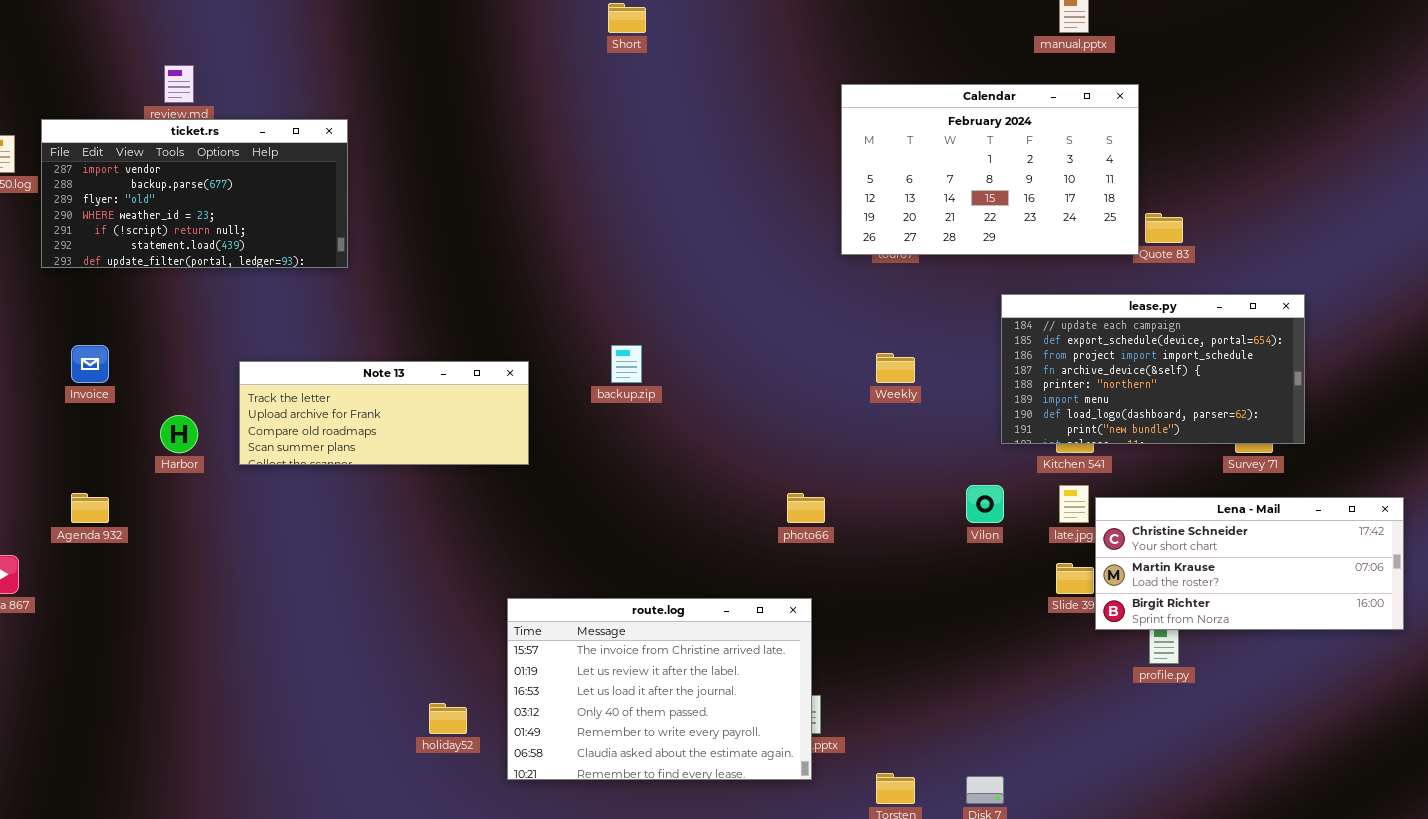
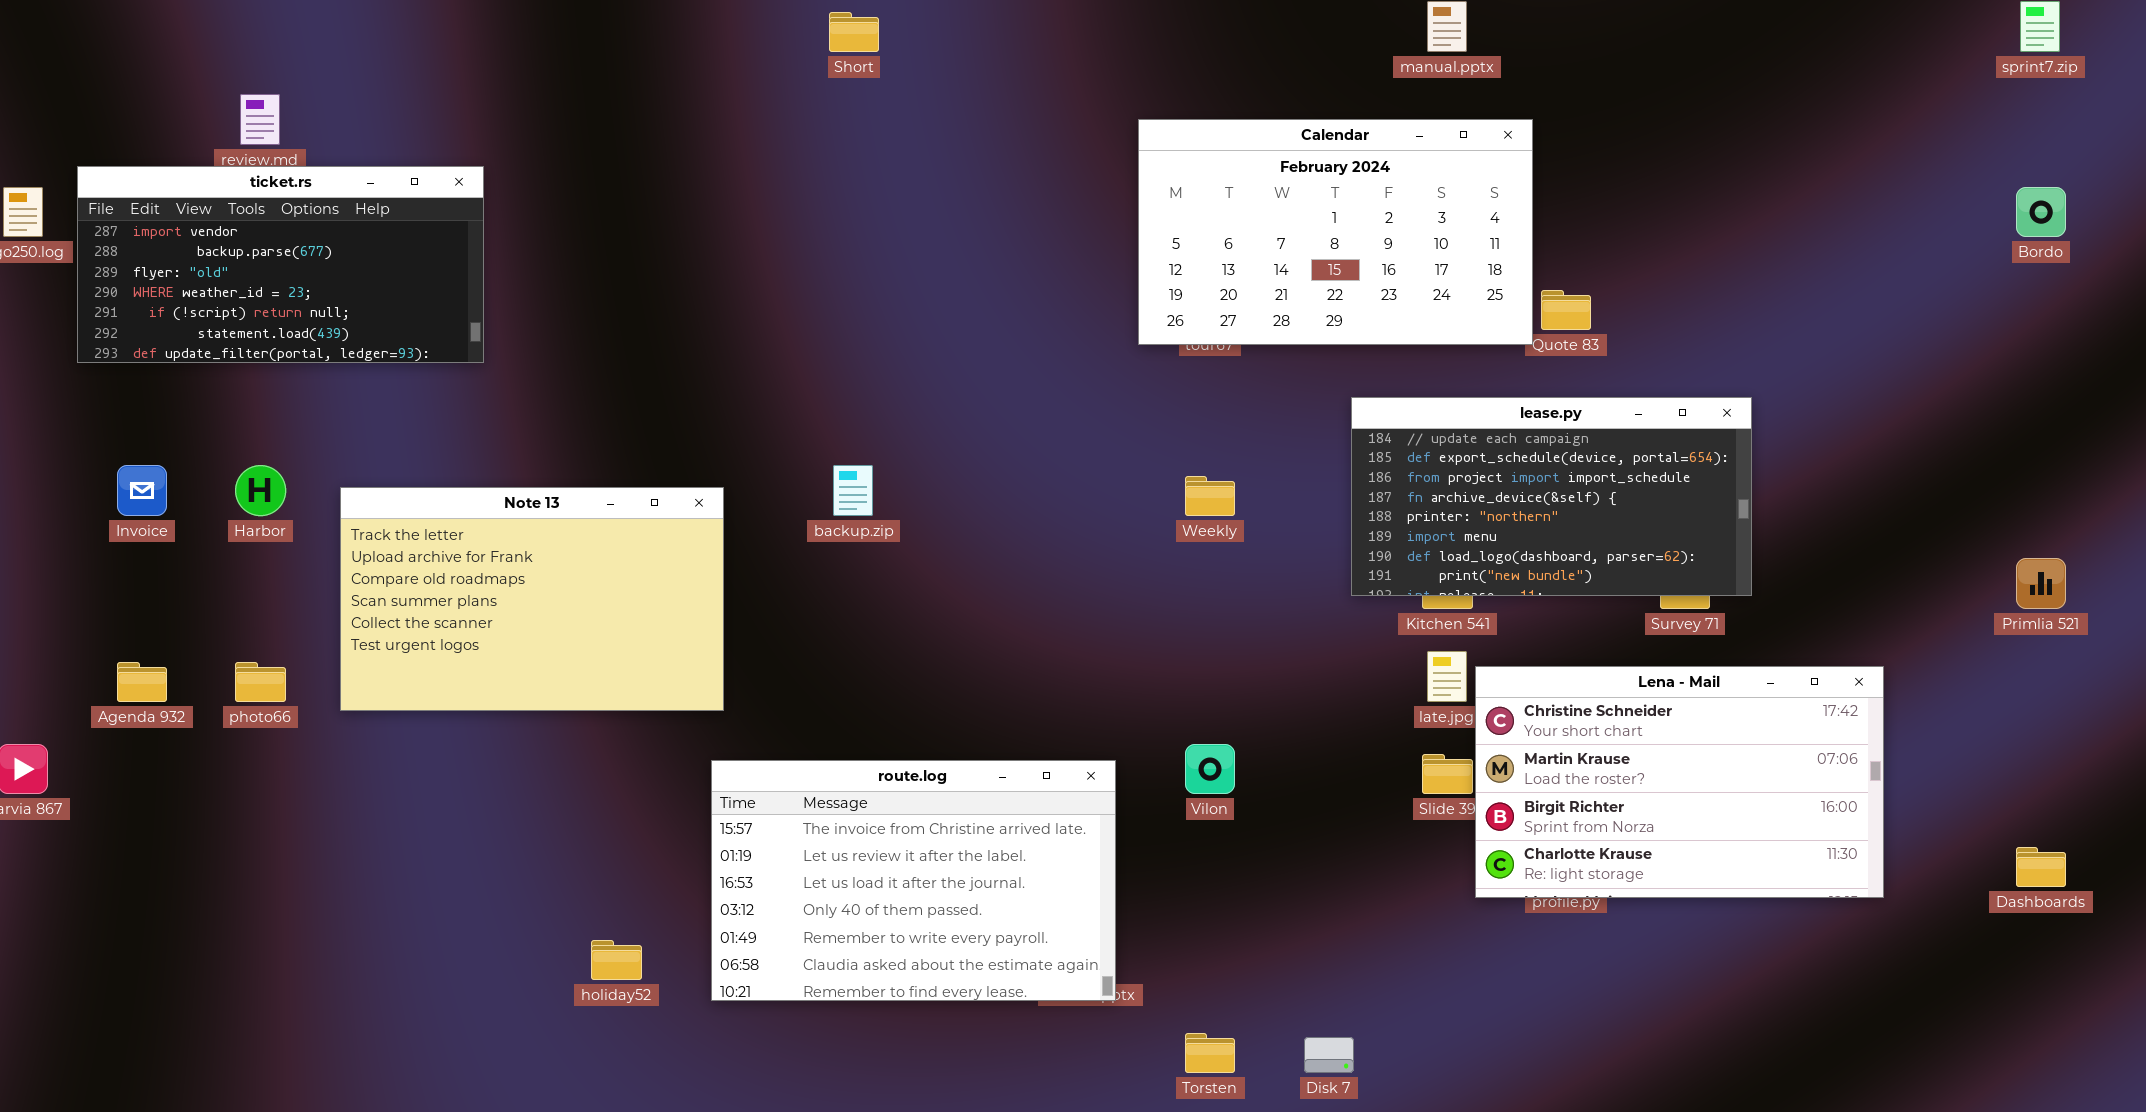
Note 13: [239,361,529,465] -> [340,487,724,711], resized
Harbor: [160,415,198,453] -> [235,465,286,516], moved
Vilon: [966,485,1004,523] -> [1185,744,1235,794], moved
photo66: [787,493,825,523] -> [235,662,286,702], moved
Lena - Mail: [1095,497,1404,630] -> [1475,666,1884,898], resized
route.log: [507,598,812,780] -> [711,760,1116,1001], moved

